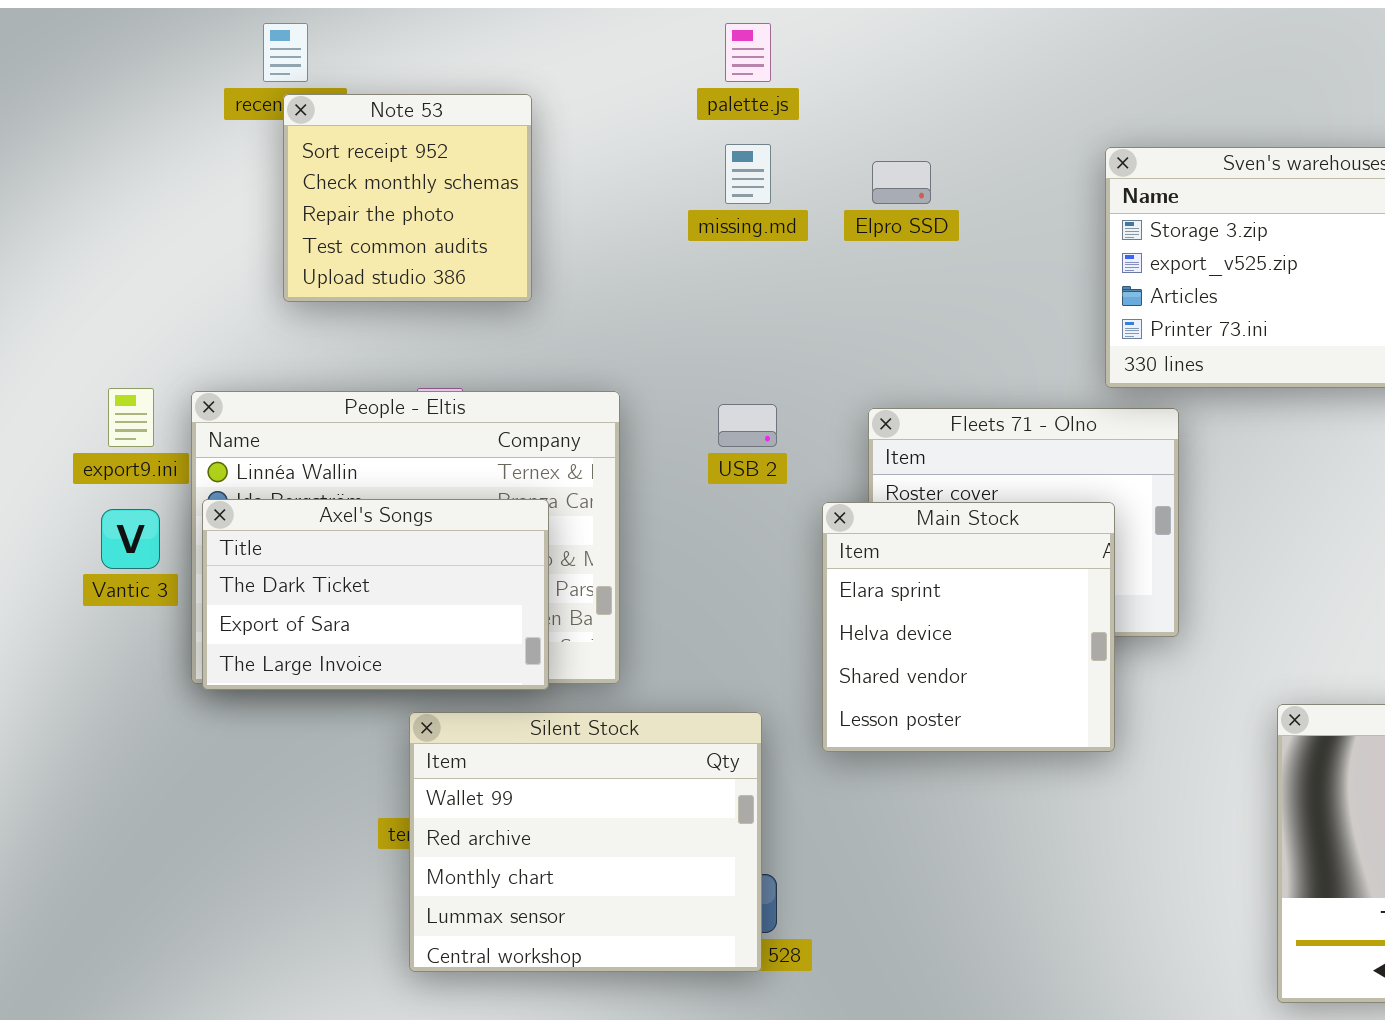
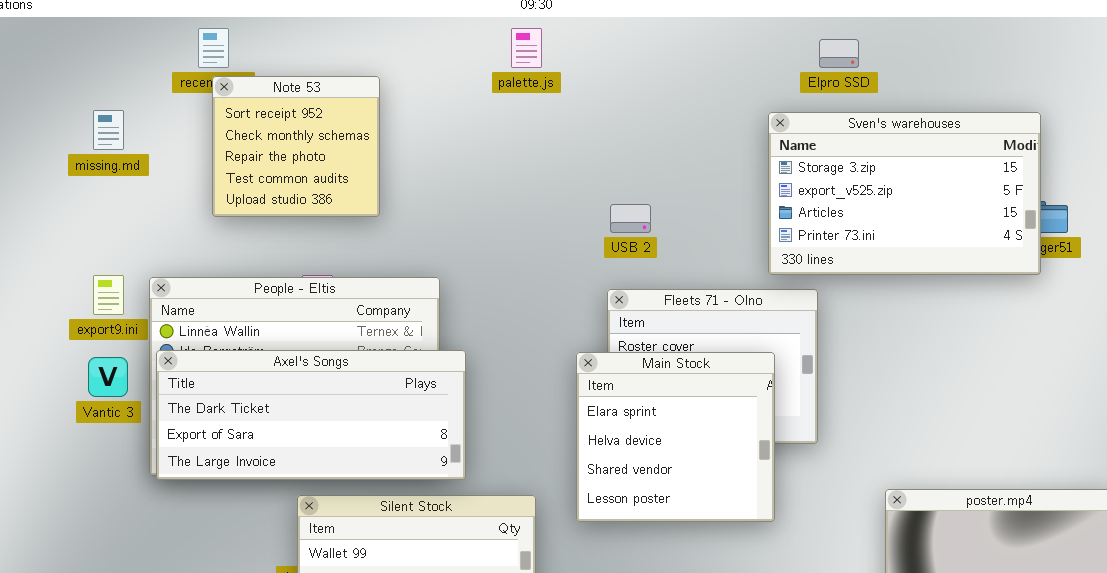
missing.md: [725,144,771,204] -> [93,110,124,150], moved
Elpro SSD: [872,161,931,204] -> [819,39,859,68], moved
USB 2: [718,404,777,447] -> [610,204,651,233], moved
Axel's Songs: [202,499,549,690] -> [156,350,466,480], resized

